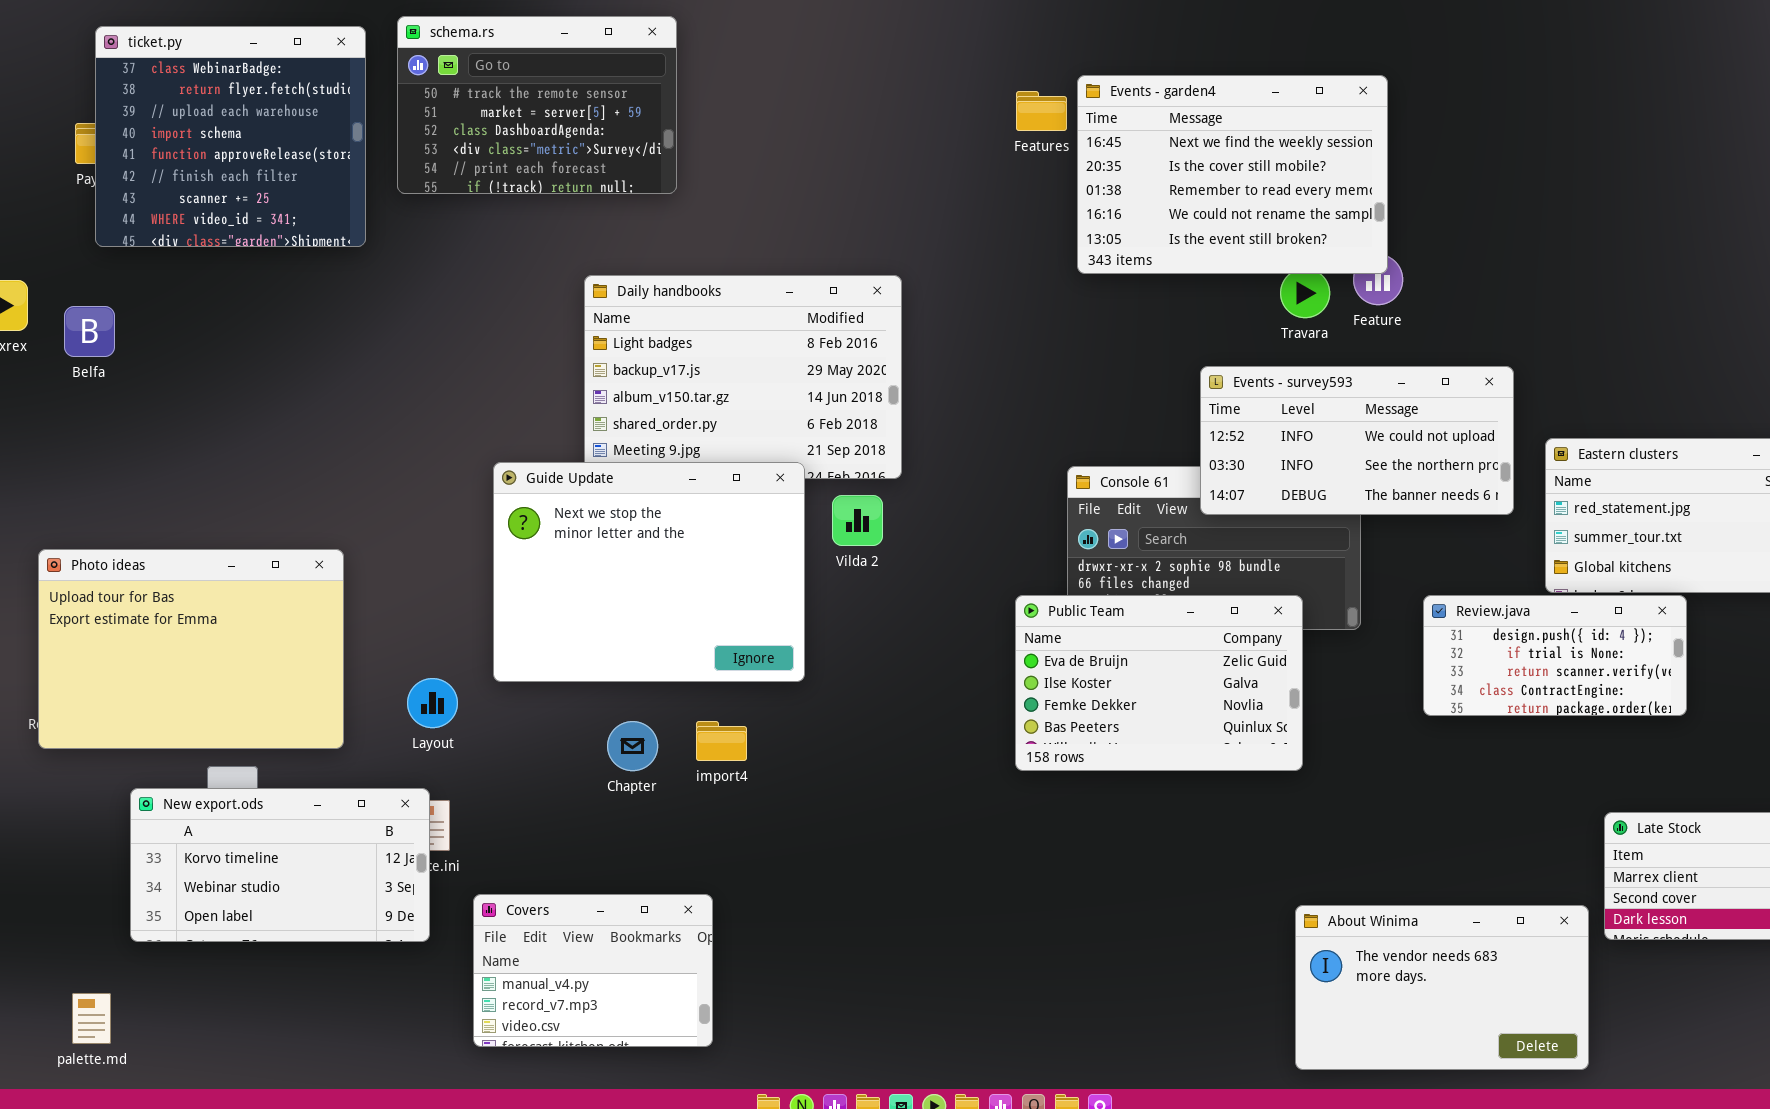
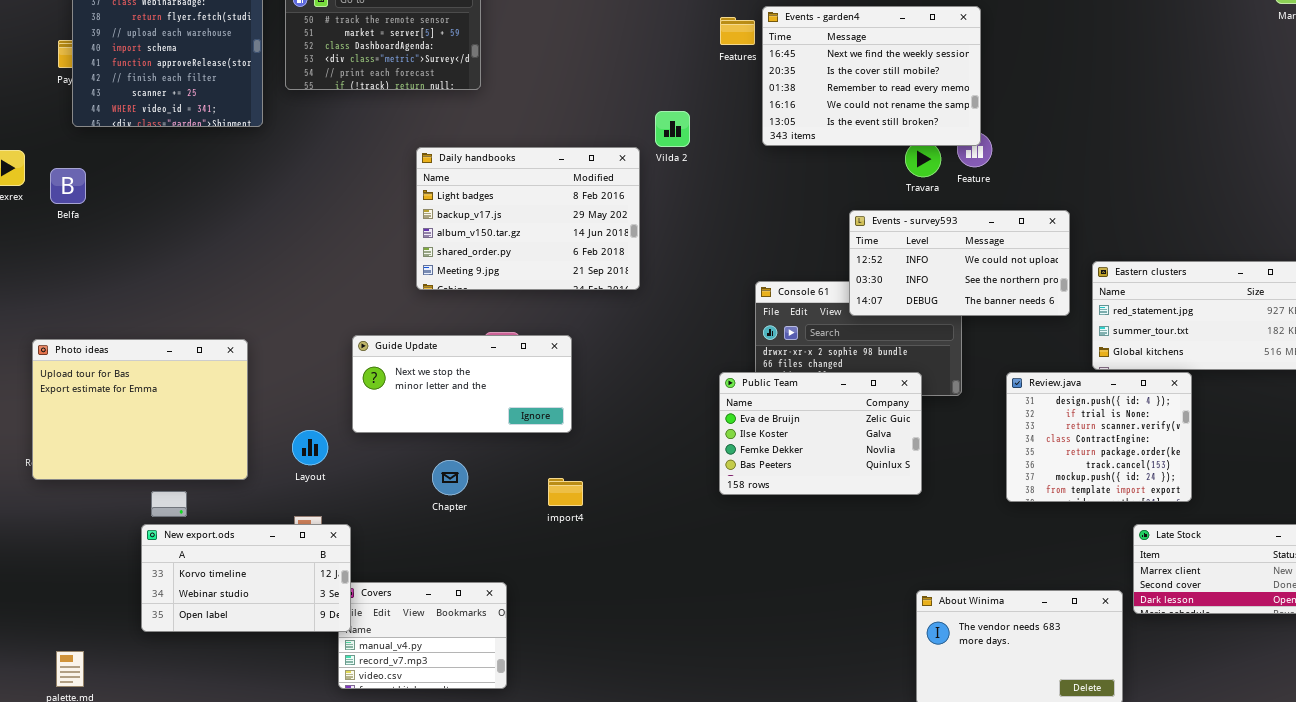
Guide Update: [493,462,805,682] -> [352,335,572,433], resized
Vilda 2: [832,495,883,546] -> [655,111,690,147], moved
Review.java: [1423,595,1687,716] -> [1006,372,1192,502], resized
import4: [696,721,747,761] -> [548,478,583,506], moved
New export.ods: [130,788,430,942] -> [141,524,351,632], moved

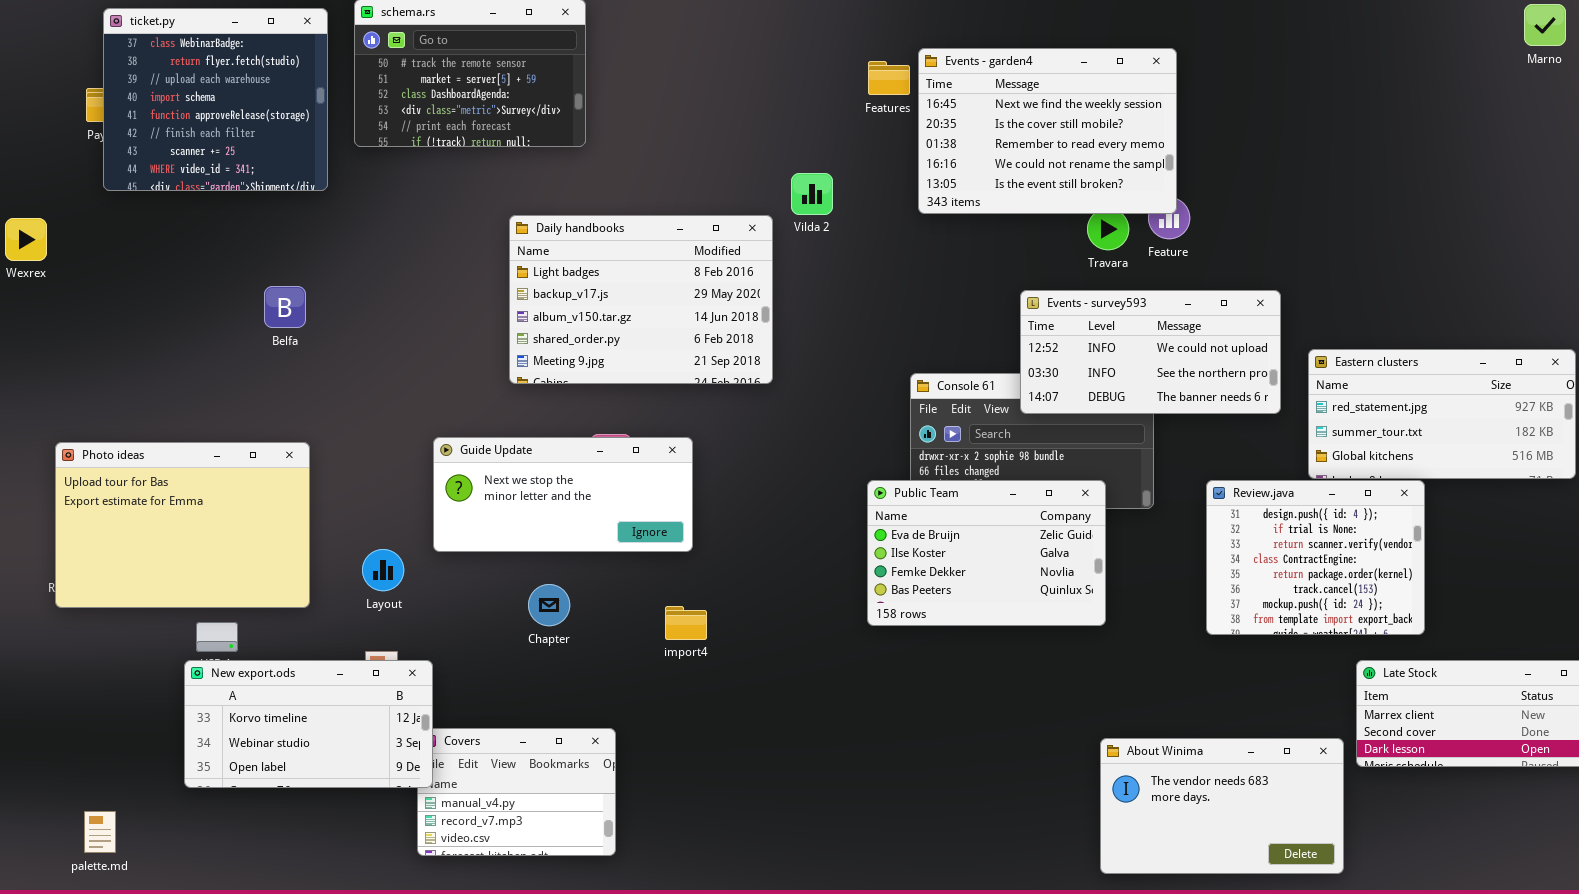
Belfa: [50,168,86,204] -> [264,286,306,328], moved

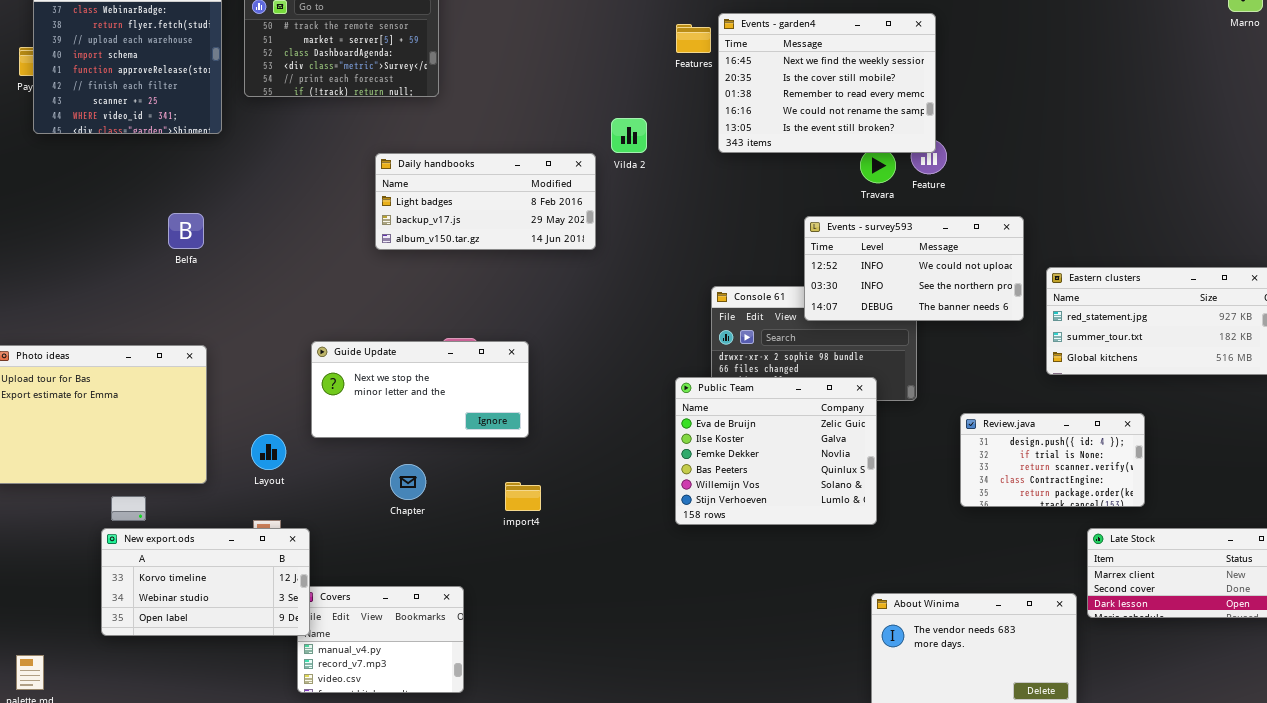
Daily handbooks: [509,215,773,384] -> [375,153,596,250], resized
Public Team: [867,480,1106,626] -> [675,377,877,525], resized
Review.java: [1206,480,1425,635] -> [960,413,1145,507], resized

